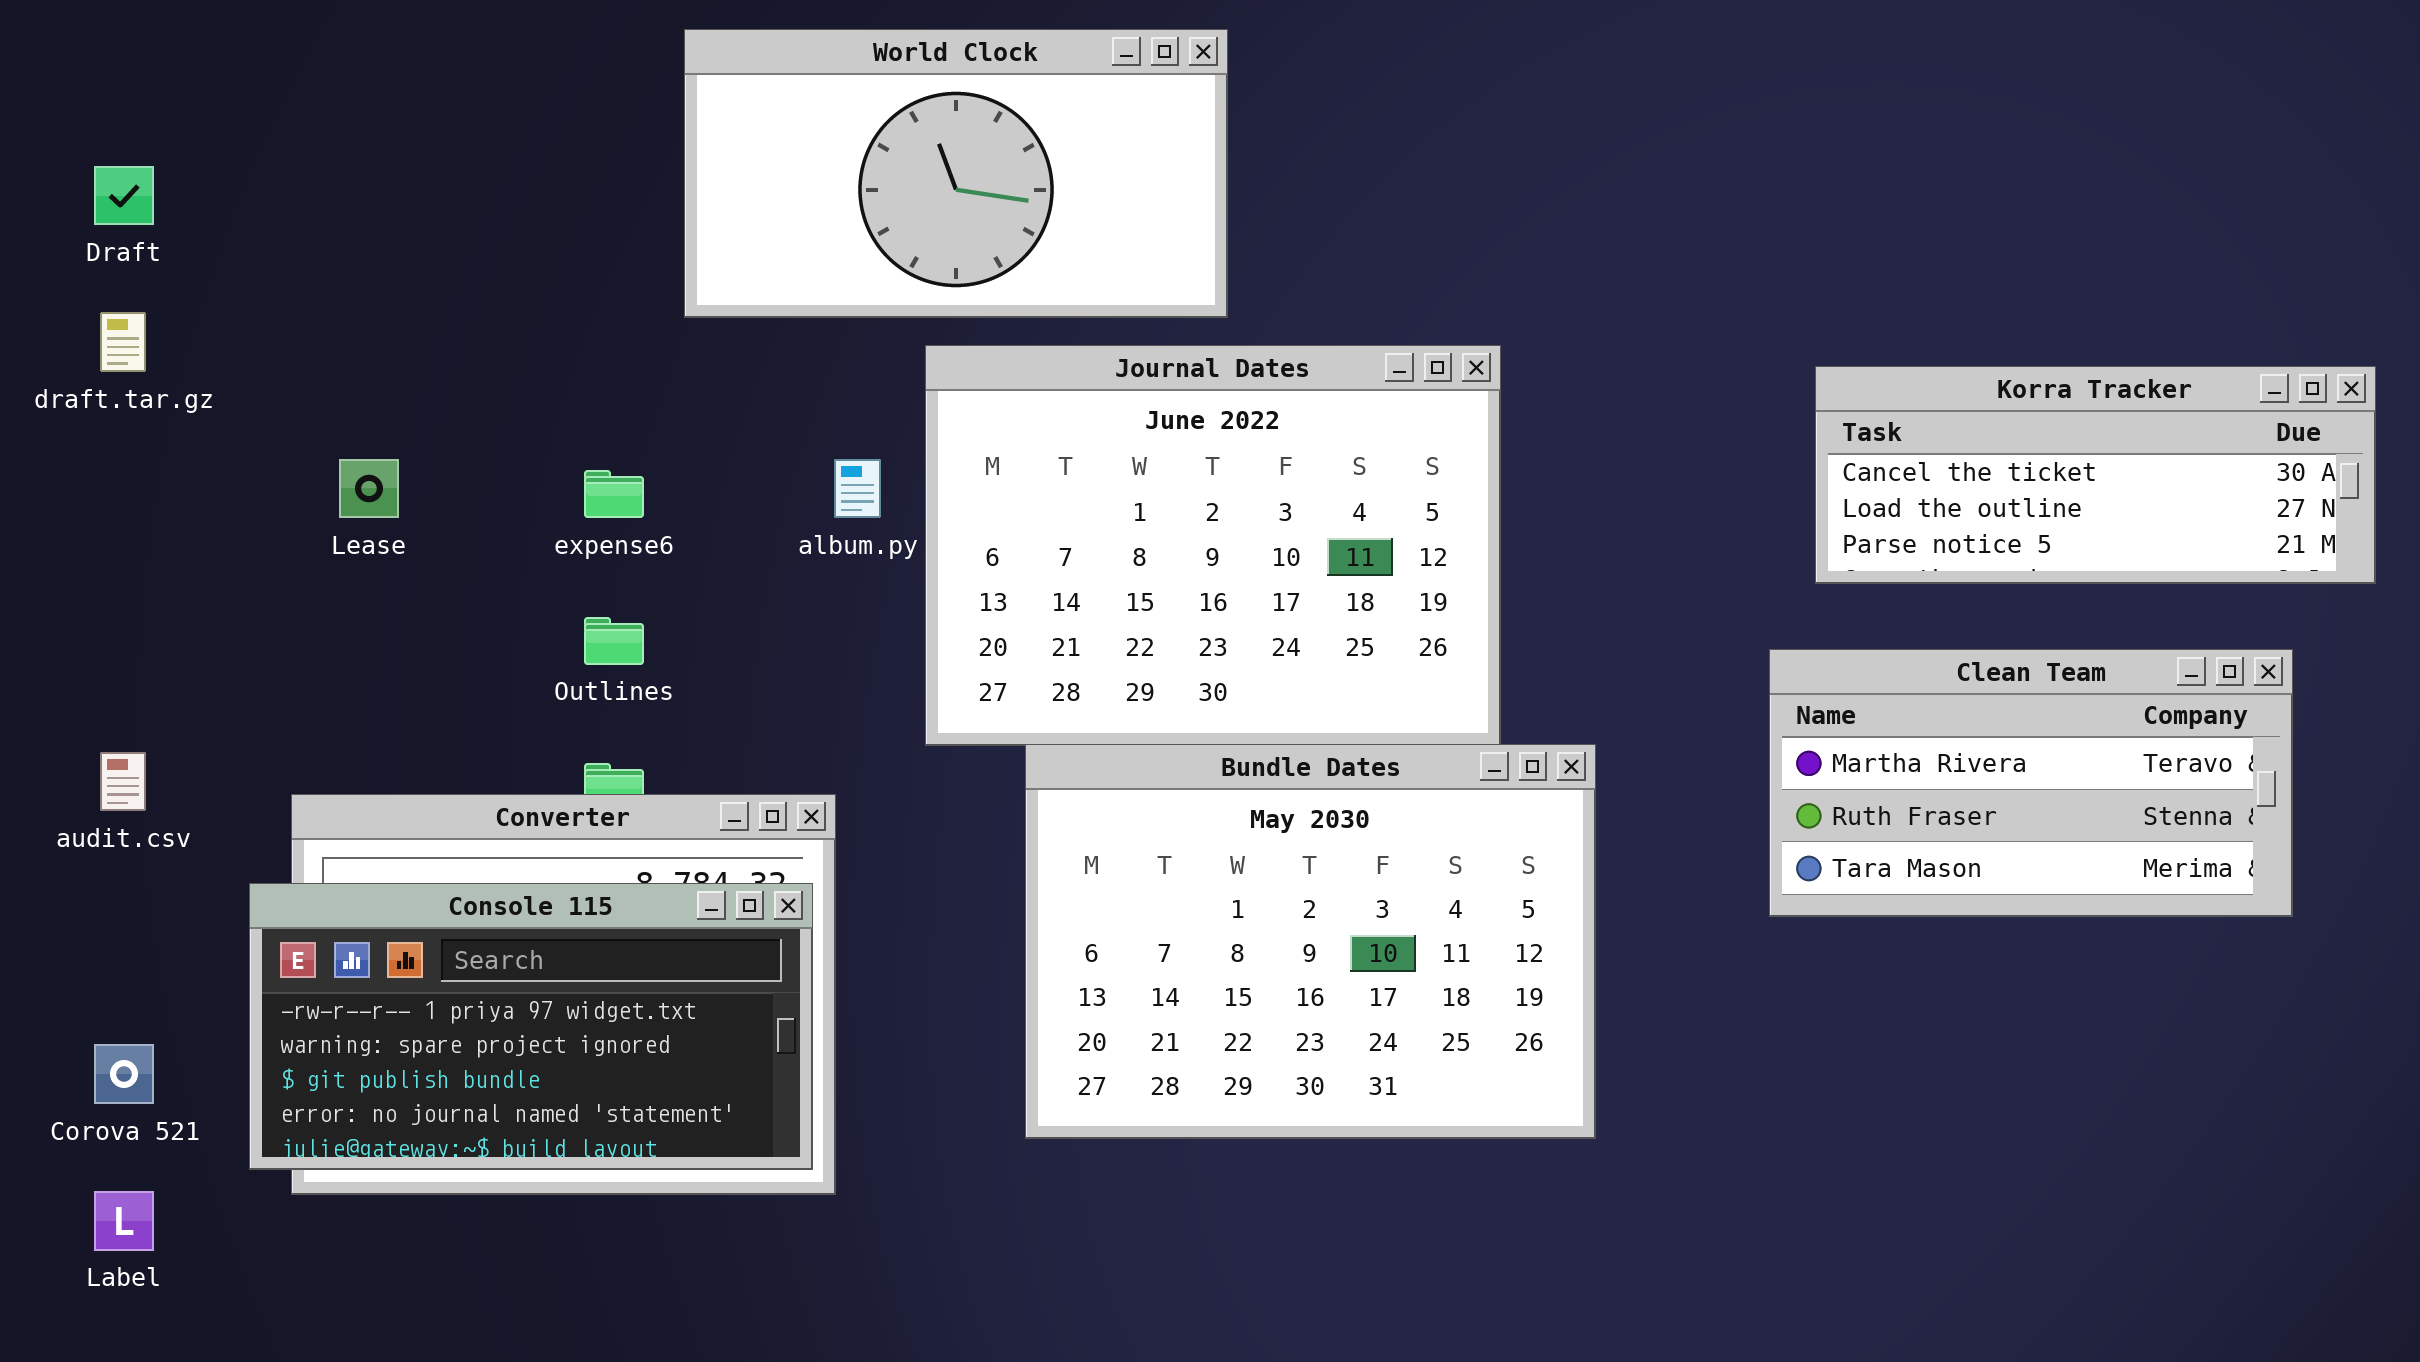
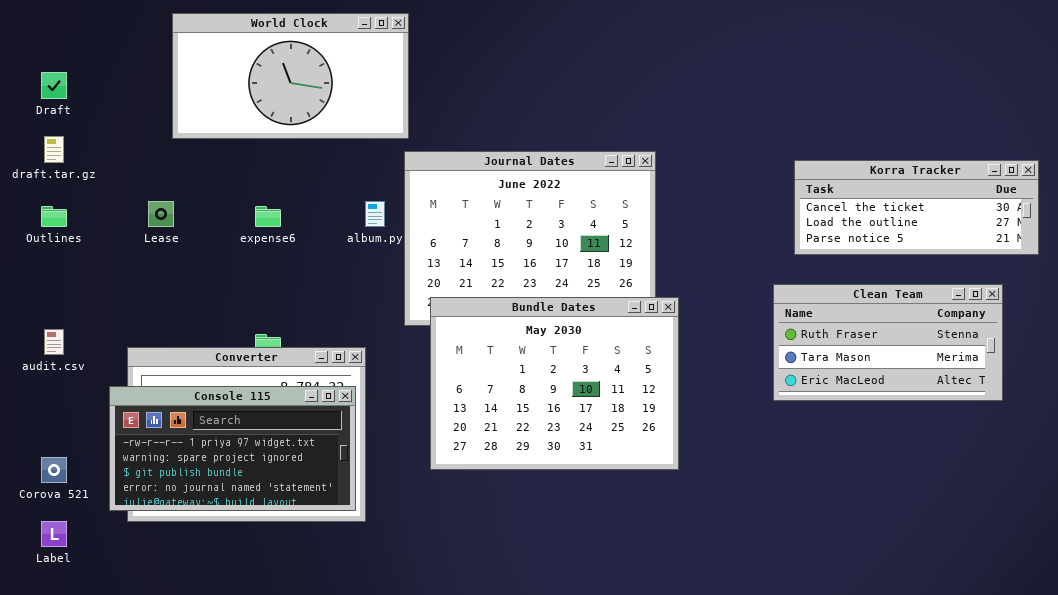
World Clock: [684,29,1228,318] -> [172,13,409,139], moved
Outlines: [584,617,644,665] -> [41,206,67,227], moved
Clean Team: [1769,649,2293,917] -> [773,284,1003,401], scrolled down 1 row
Bundle Dates: [1025,744,1596,1139] -> [430,297,679,470], moved

